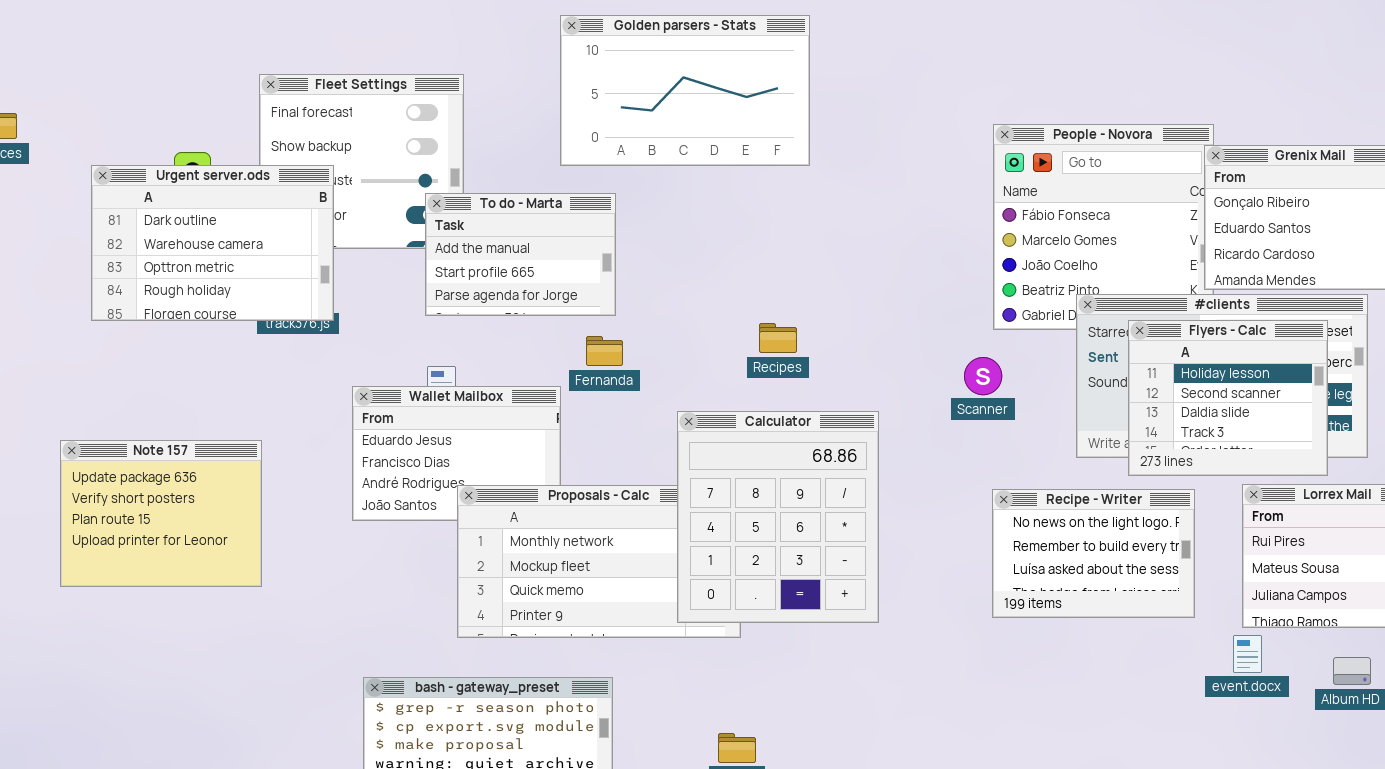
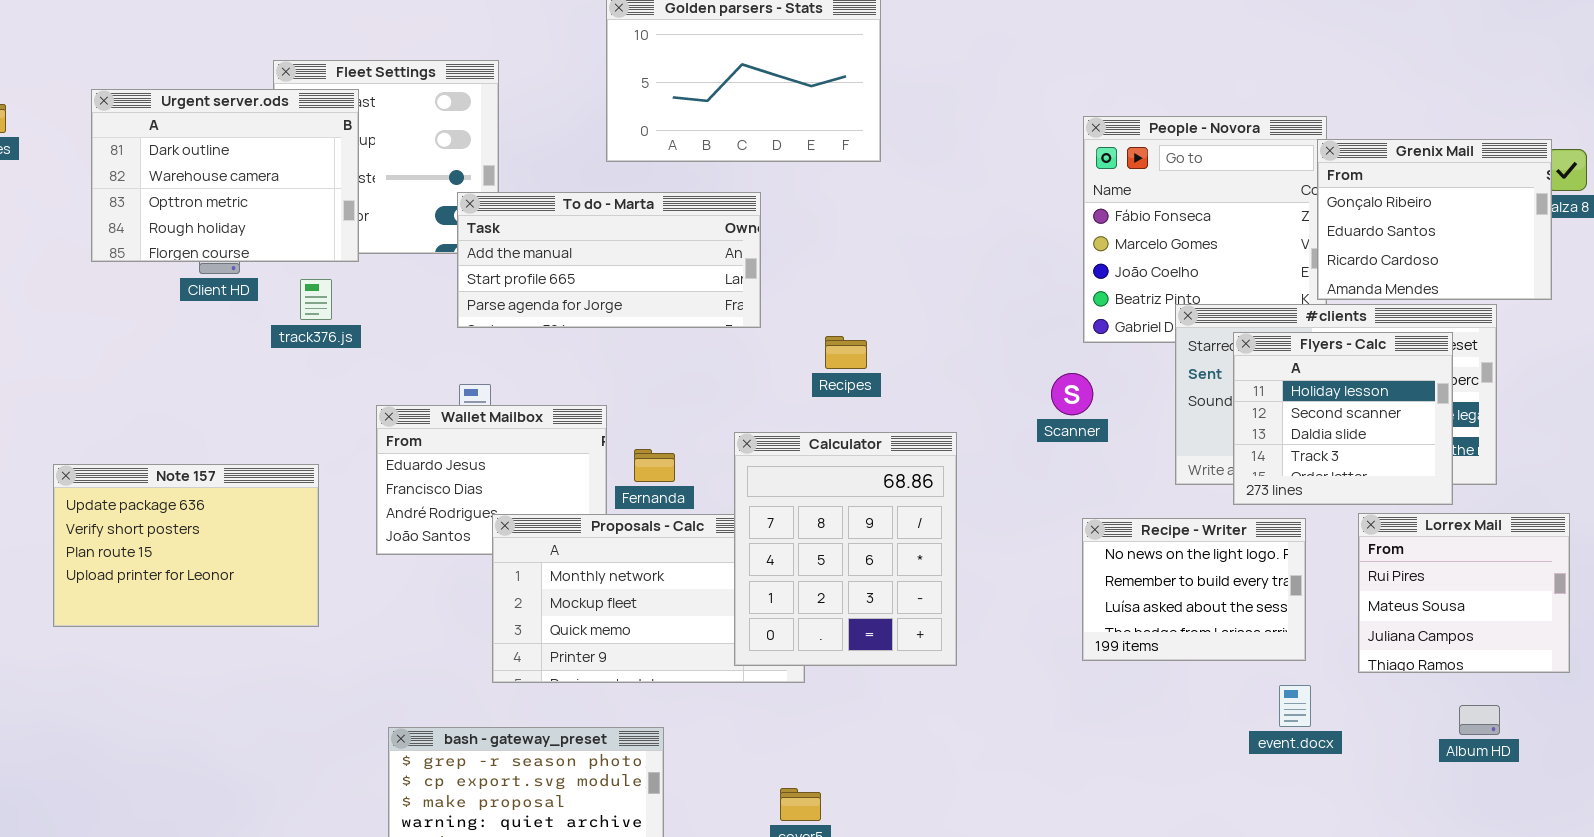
Urgent server.ods: [91,165,334,321] -> [91,89,359,262], moved
To do - Marta: [425,193,616,316] -> [457,192,761,328], resized
Fernanda: [586,336,623,366] -> [634,449,675,482], moved
Note 157: [60,440,262,587] -> [53,464,319,627], resized
event.docx: [1233,635,1262,673] -> [1279,685,1311,727], moved

